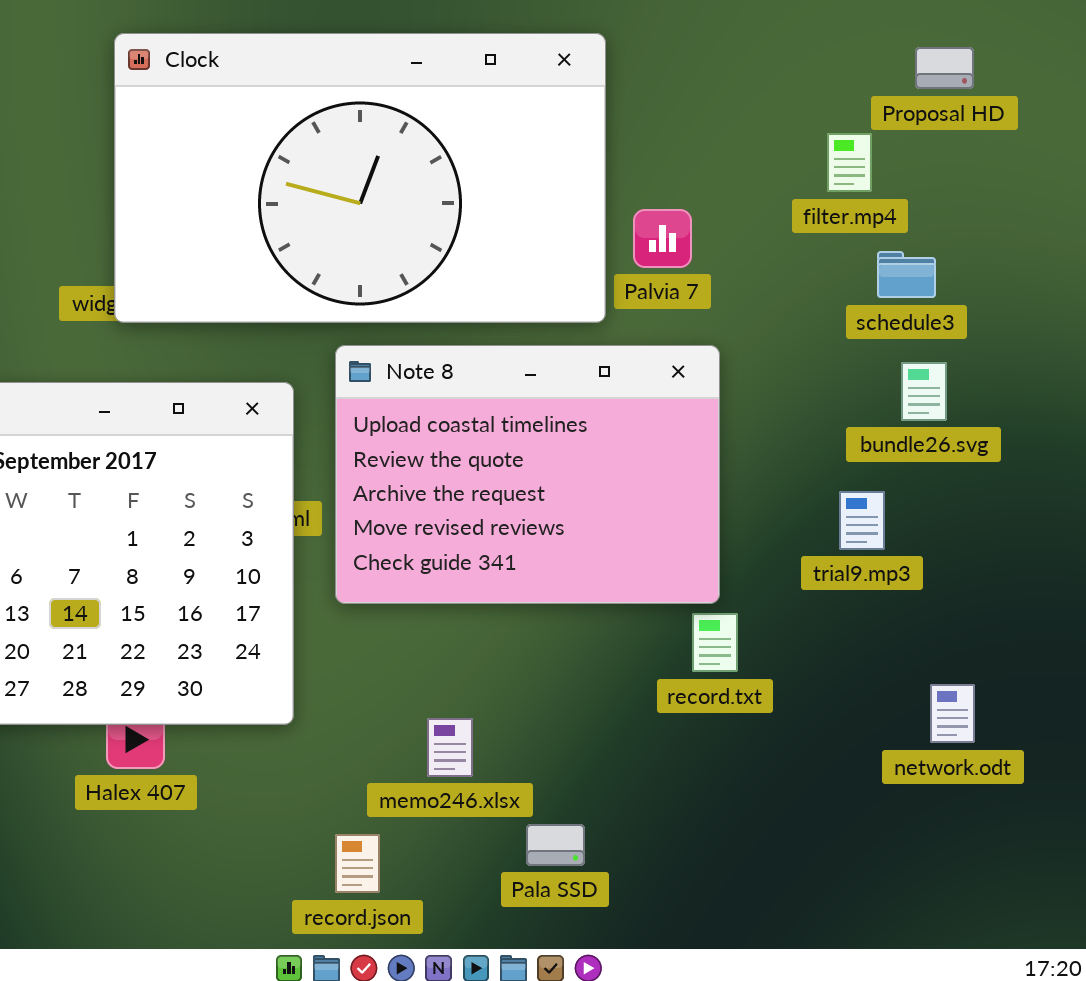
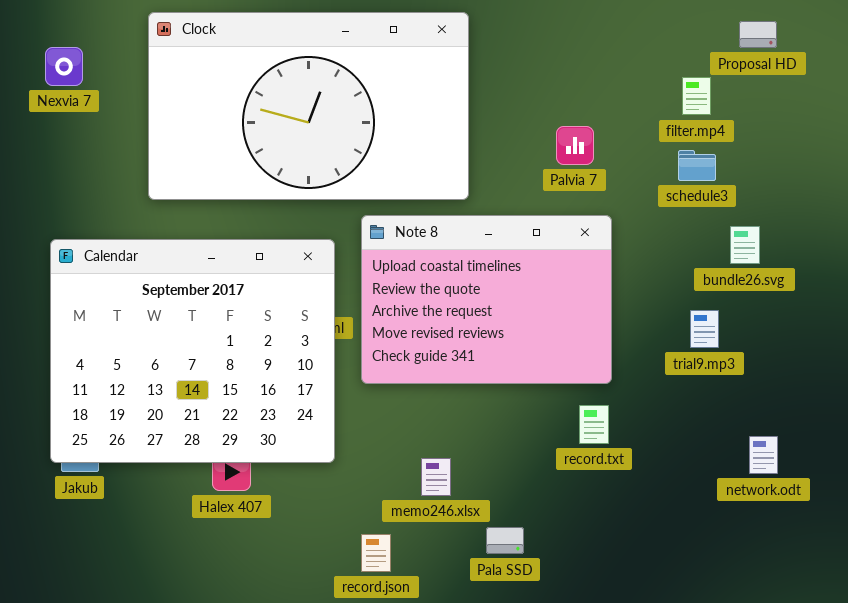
Clock: [114,33,606,323] -> [148,12,469,200], moved
schedule3: [877,251,936,298] -> [678,150,716,181], moved
record.txt: [692,613,738,672] -> [579,405,609,444], moved

